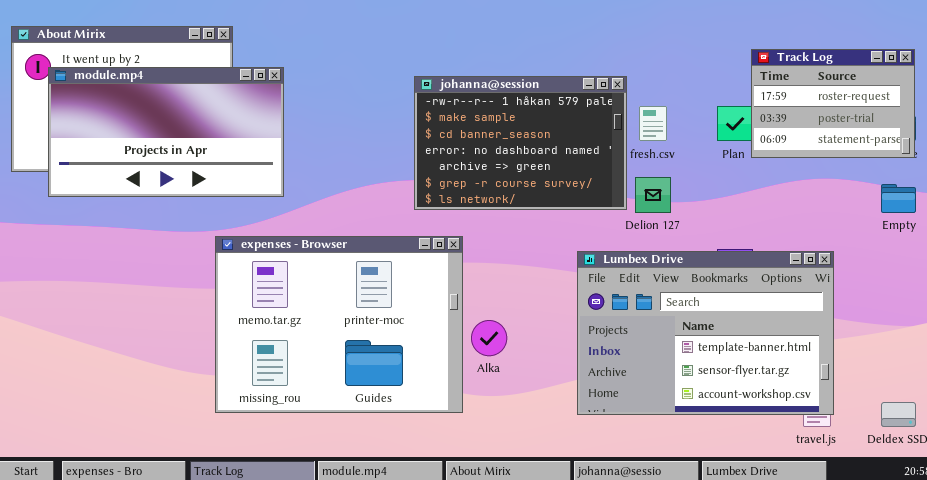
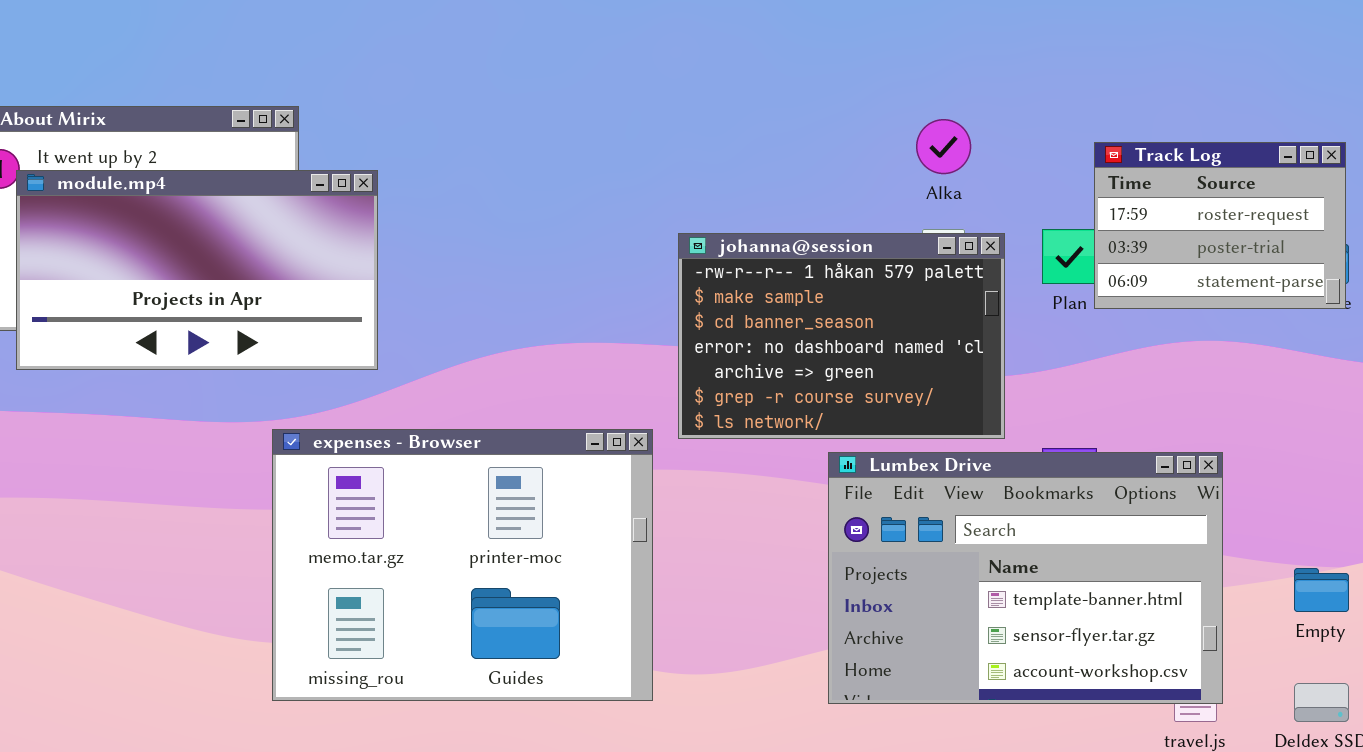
johanna@session: [414,76,627,210] -> [678,233,1005,439], moved
Empty: [881,184,916,213] -> [1294,568,1349,612], moved
Alka: [471,320,507,356] -> [916,119,971,174], moved

